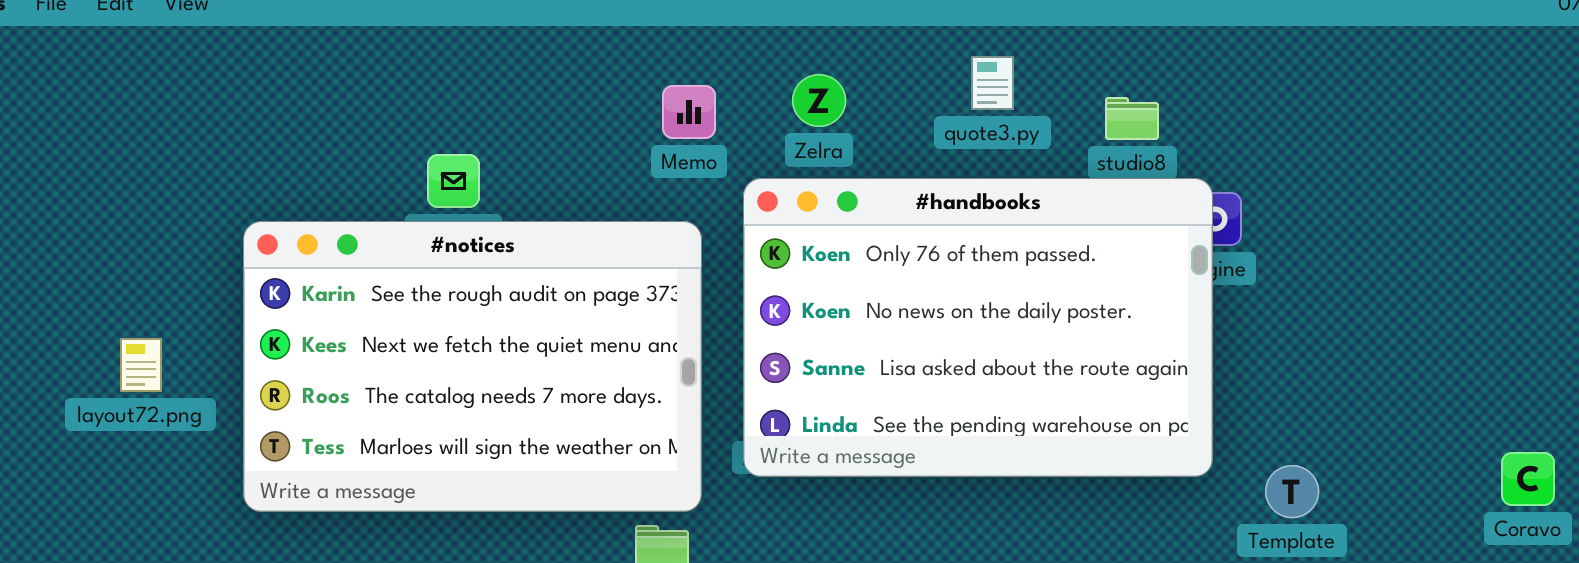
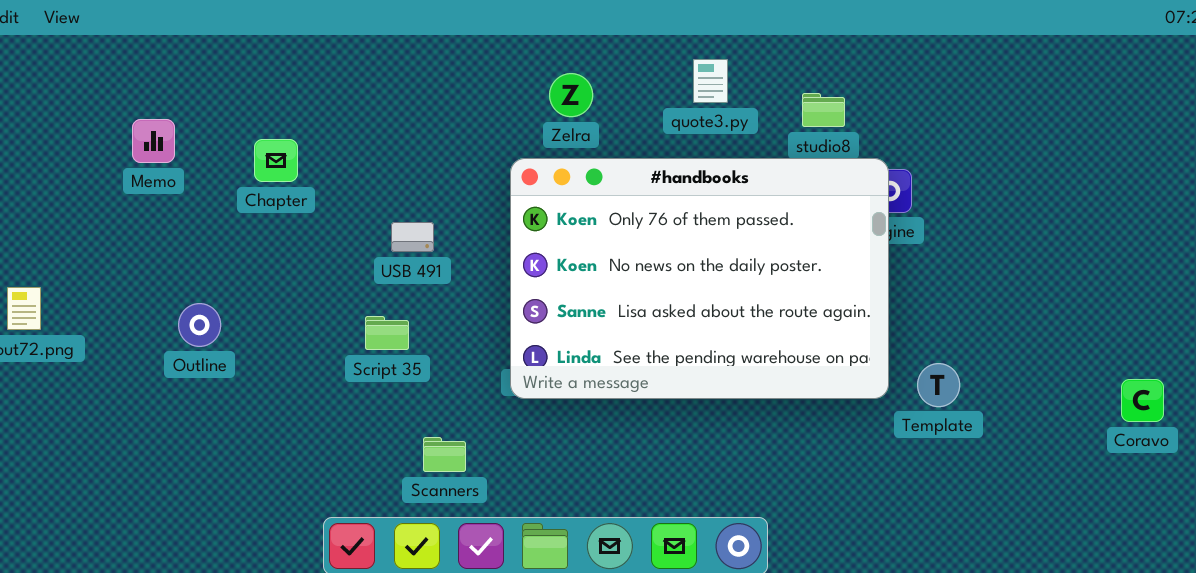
Memo: [662,85,716,139] -> [132,119,175,163], moved
#notices: [243,221,702,512] -> none, closed
Template: [1265,465,1319,518] -> [917,363,960,407], moved

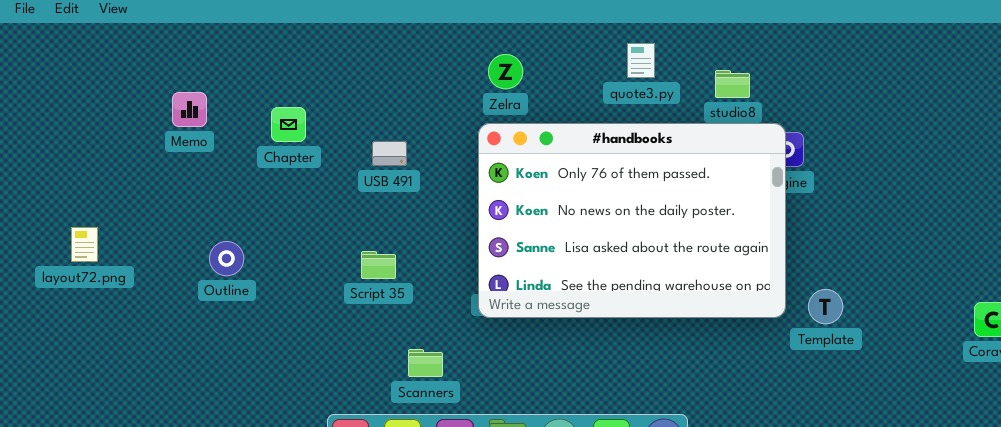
Zelra: [549,73,593,117] -> [488,54,523,89], moved
USB 491: [391,222,434,252] -> [372,141,407,166], moved

